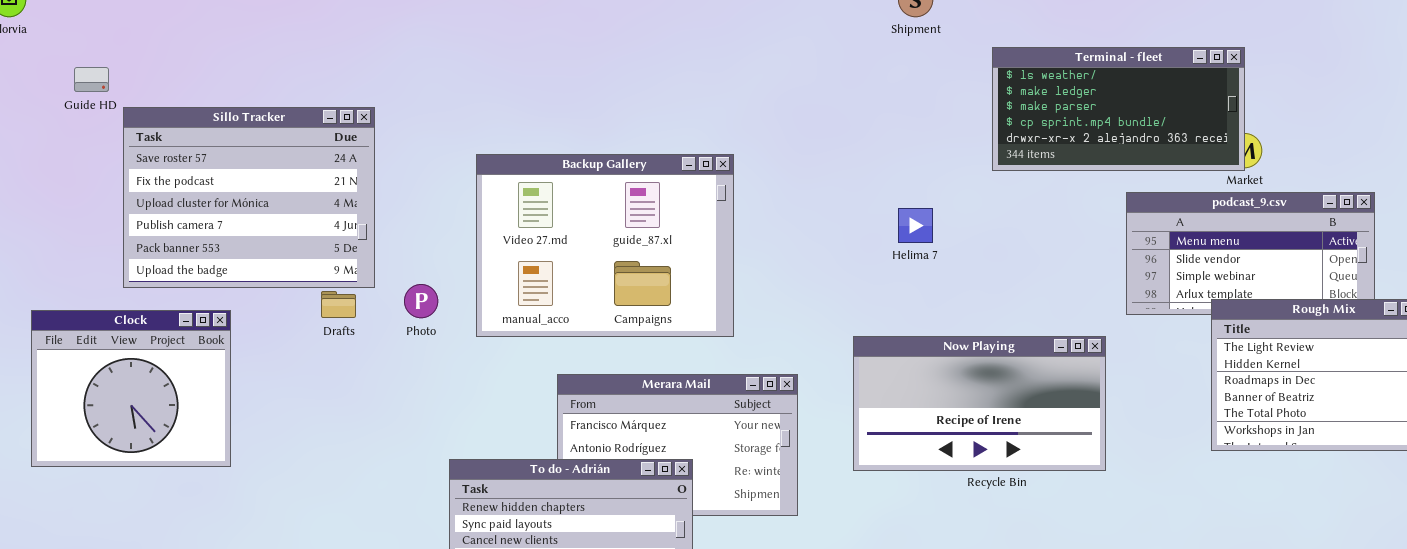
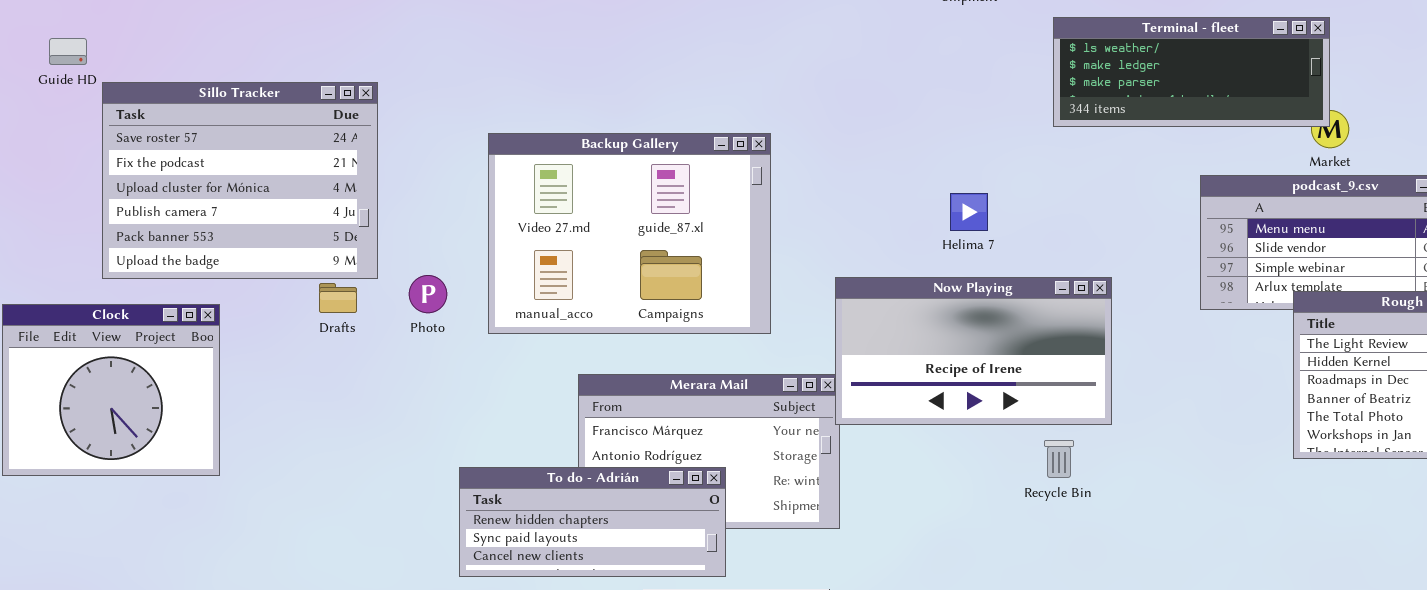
Terminal - fleet: [992,47,1245,171] -> [1053,17,1330,127], resized
Now Playing: [853,336,1106,471] -> [835,277,1112,425], moved

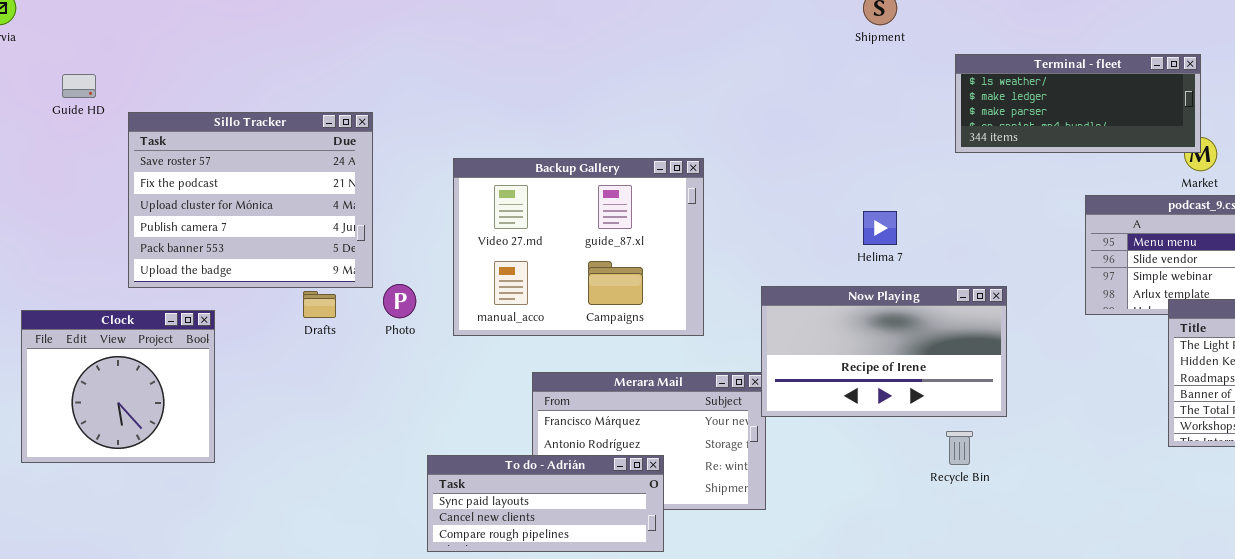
Sillo Tracker: [102,82,378,279] -> [128,112,373,288], moved
To do - Adrián: [459,467,726,577] -> [427,455,664,552], scrolled down 1 row

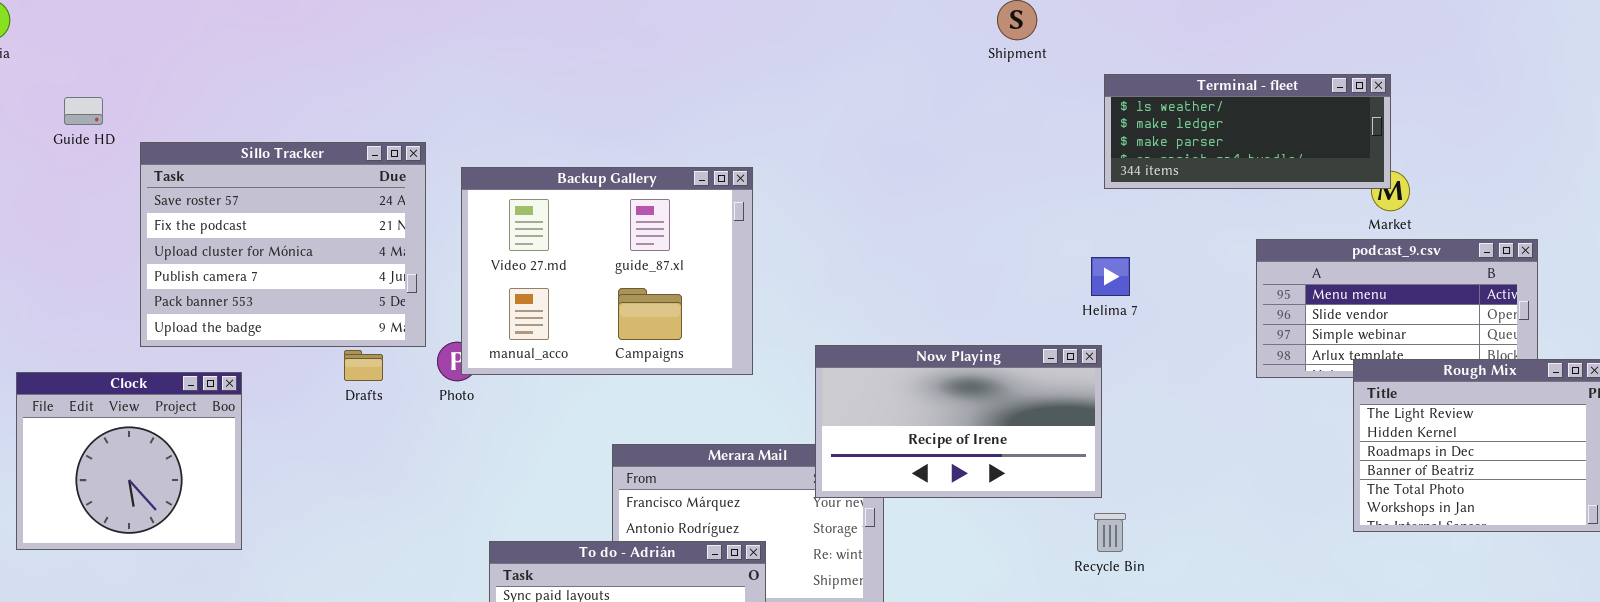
Backup Gallery: [453,158,704,336] -> [461,167,753,375], moved
Helima 7: [863,211,897,245] -> [1091,257,1130,296], moved
Now Playing: [761,286,1007,417] -> [815,345,1102,498], moved

